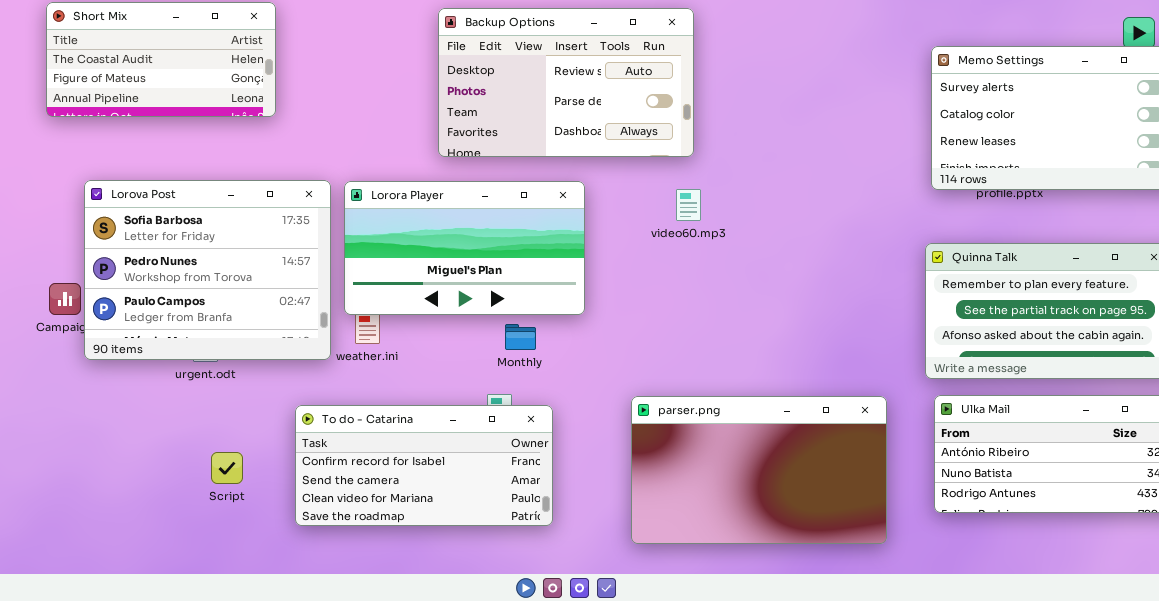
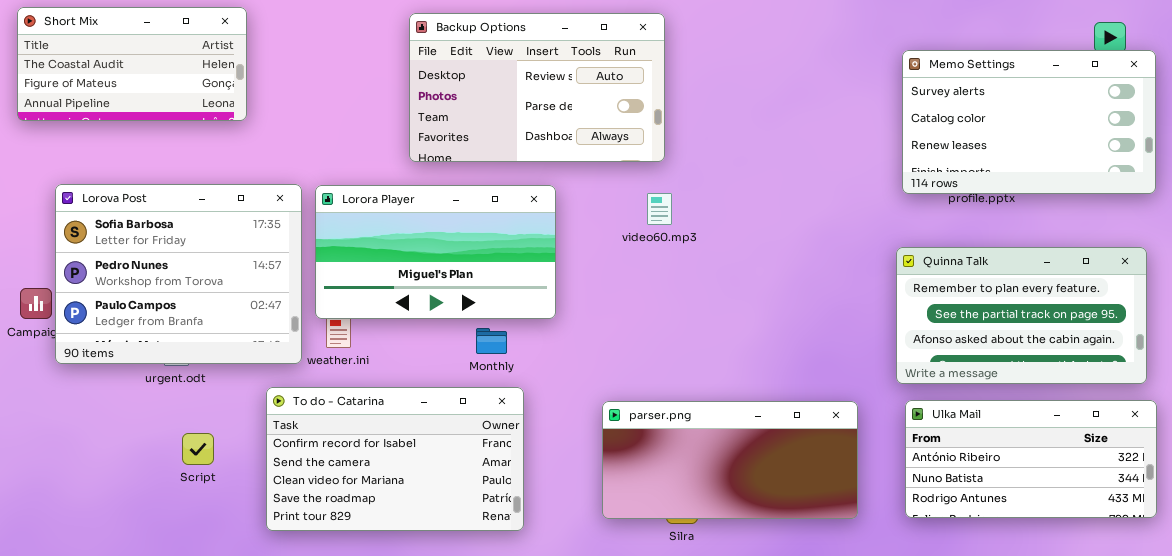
parser.png: [631,396,887,544] -> [602,401,858,519], resized
To do - Catarina: [295,405,553,526] -> [266,387,524,531], resized
Script: [211,452,243,484] -> [182,433,214,465], moved

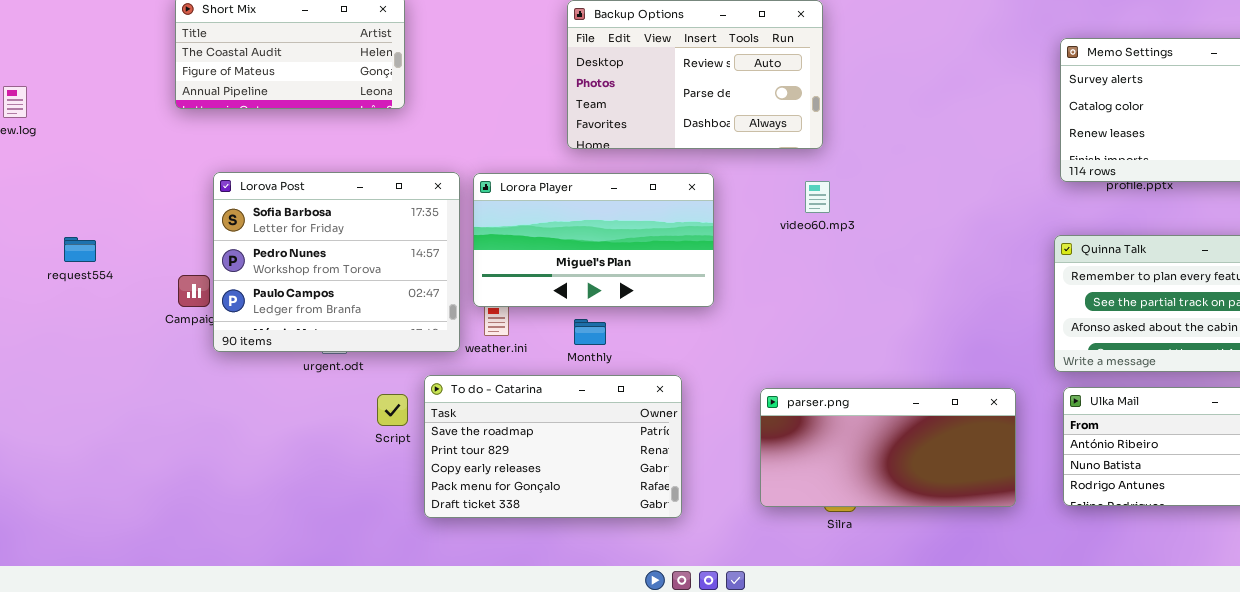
Monthly: [476,328,507,354] -> [574,319,606,345], moved
To do - Catarina: [266,387,524,531] -> [424,375,682,518], scrolled down 3 rows
Script: [182,433,214,465] -> [377,394,408,426], moved

